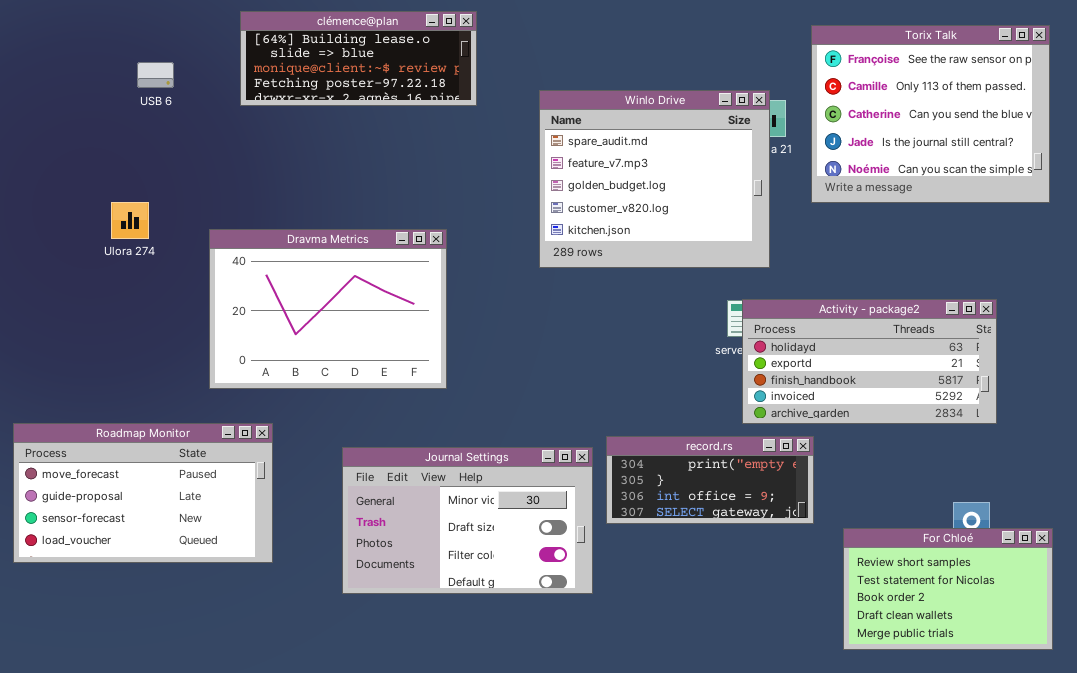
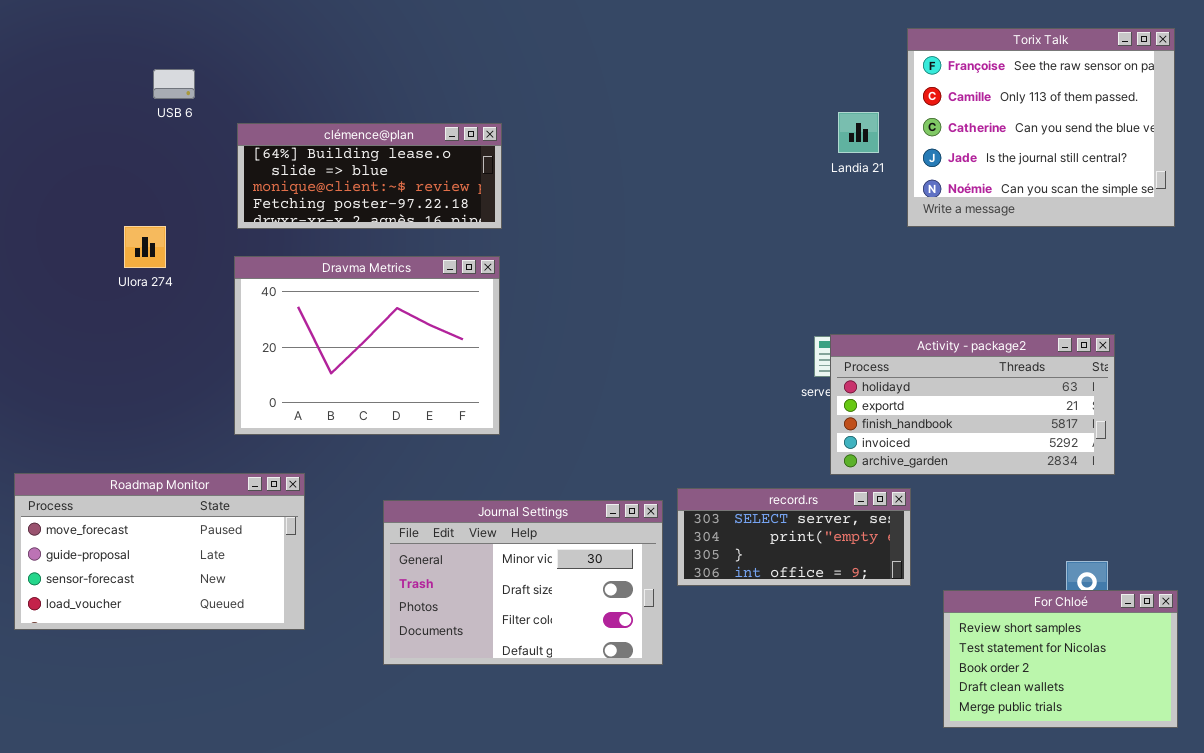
clémence@plan: [240,11,477,106] -> [237,123,502,229], moved
Winlo Drive: [539,90,770,268] -> none, closed
record.rs: [606,436,814,524] -> [677,488,911,586], scrolled up 1 row

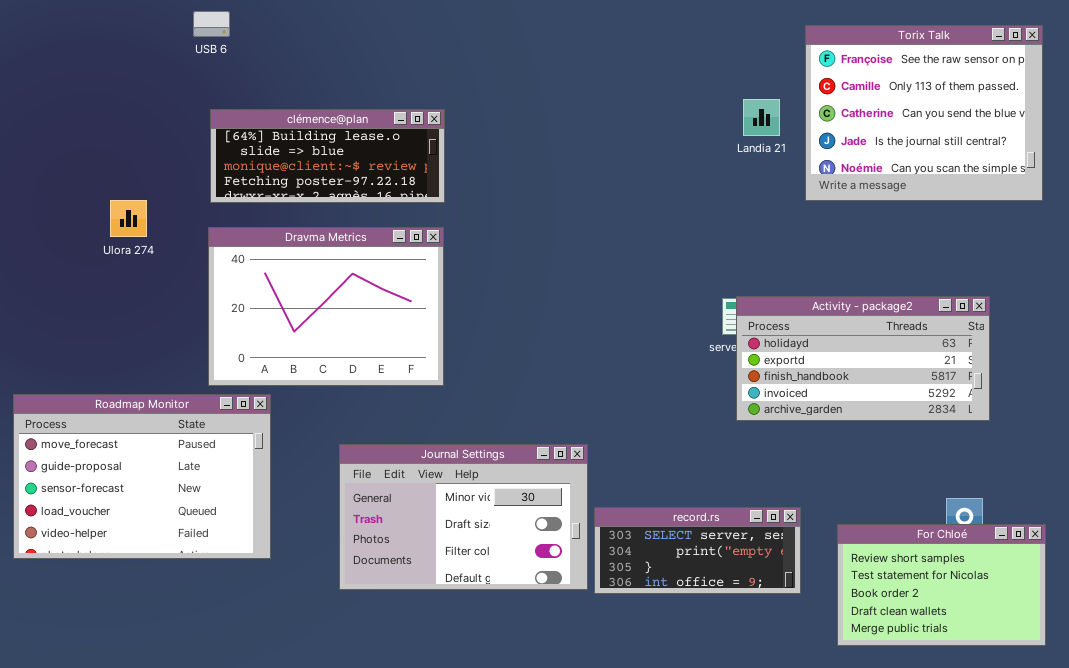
USB 6: [153,69,195,99] -> [193,11,230,37], moved
Roadmap Monitor: [14,473,305,630] -> [13,394,271,559], resized
record.rs: [677,488,911,586] -> [594,507,801,594], moved

